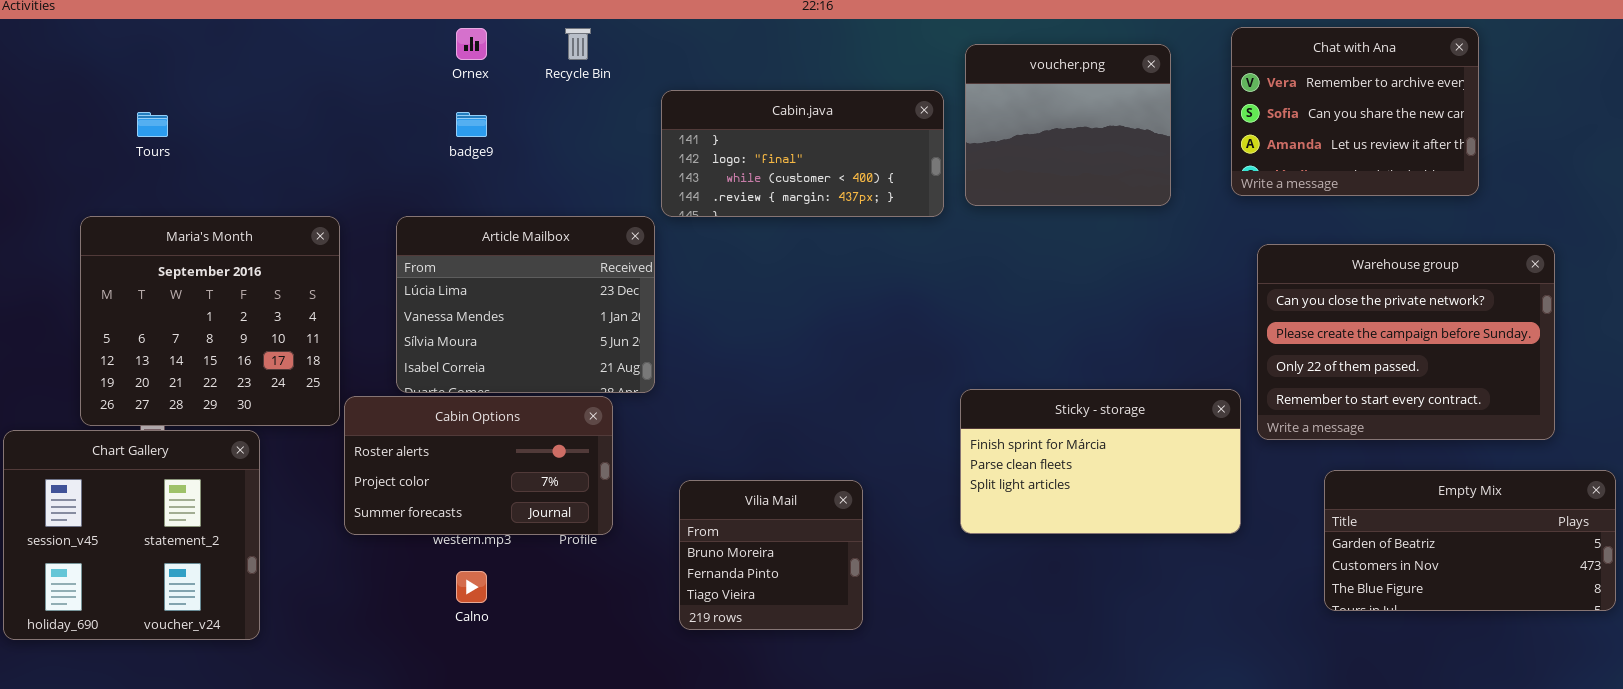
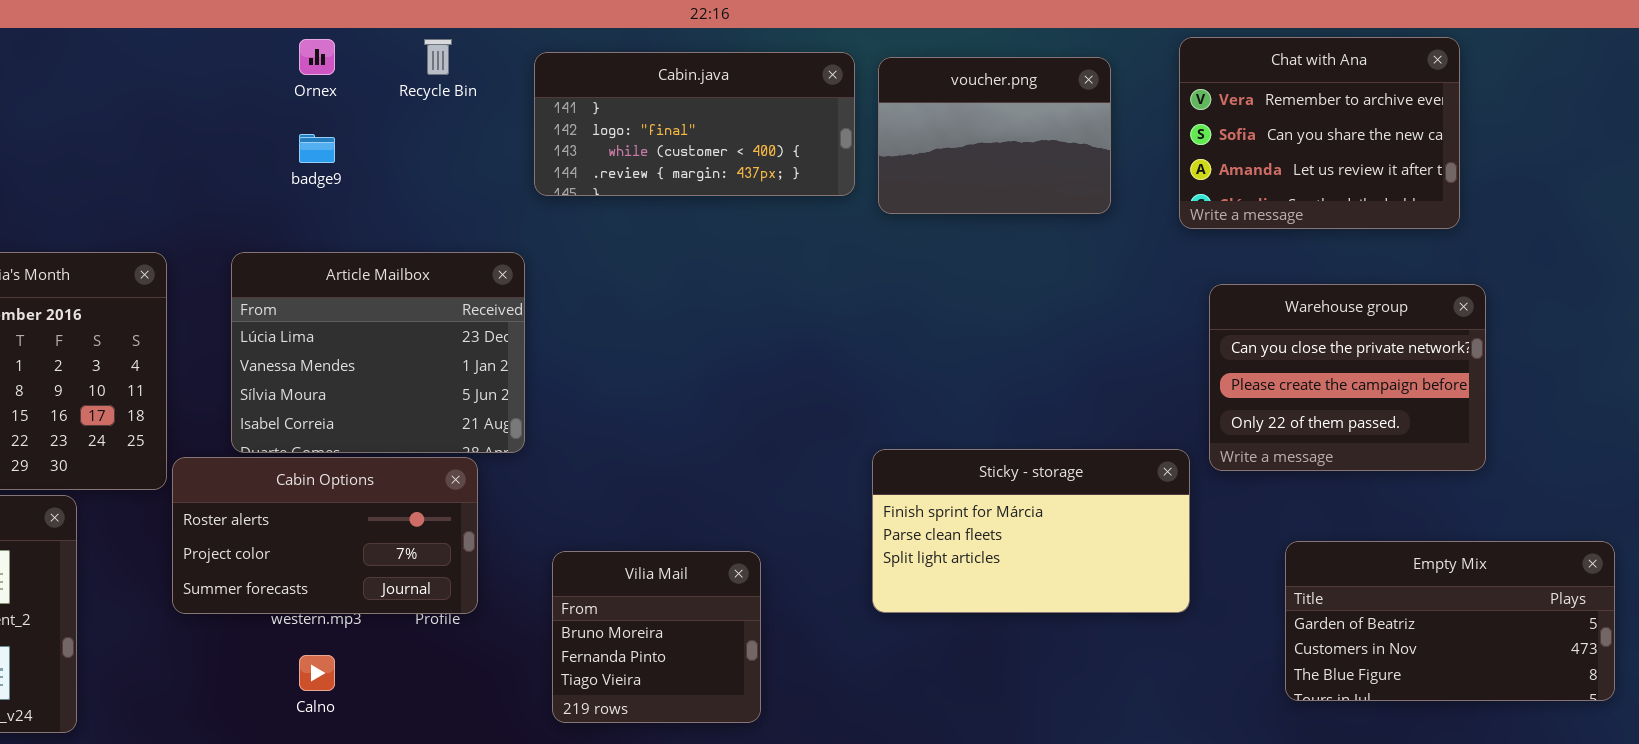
voucher.png: [965,44,1171,206] -> [878,57,1111,214], resized
Cabin.java: [661,90,944,217] -> [534,52,855,196], moved
Warehouse group: [1257,244,1555,440] -> [1209,284,1486,471], resized

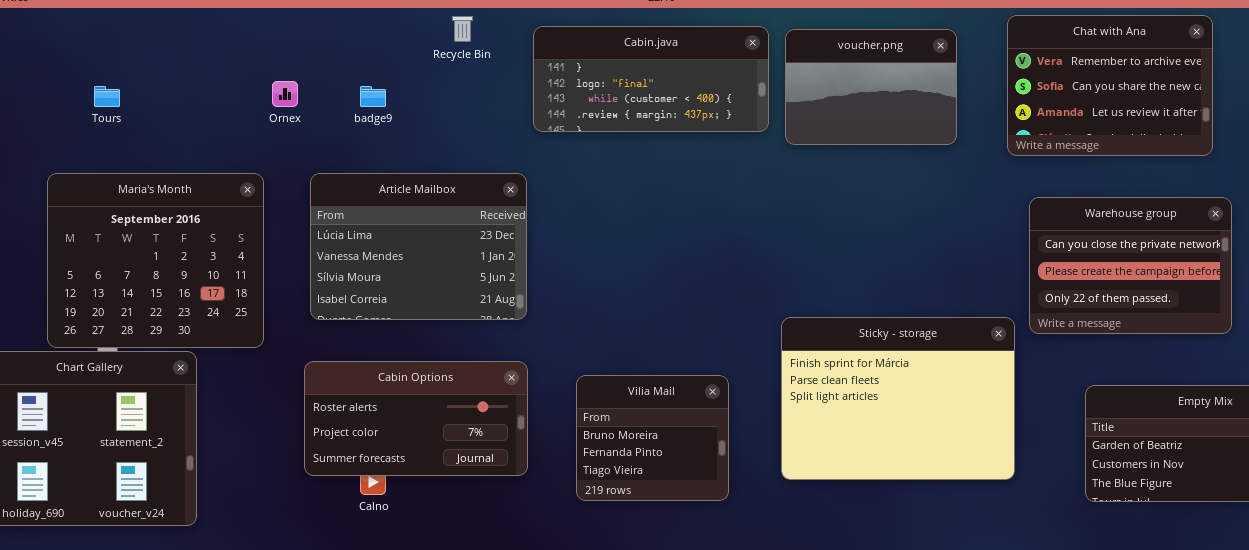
Ornex: [299,39,335,75] -> [272,81,298,107], moved
Sticky - storage: [872,449,1190,613] -> [781,317,1015,480], resized
Cabin Options: [172,457,478,614] -> [304,361,528,476], moved
Vilia Mail: [552,551,761,723] -> [576,375,729,501], moved

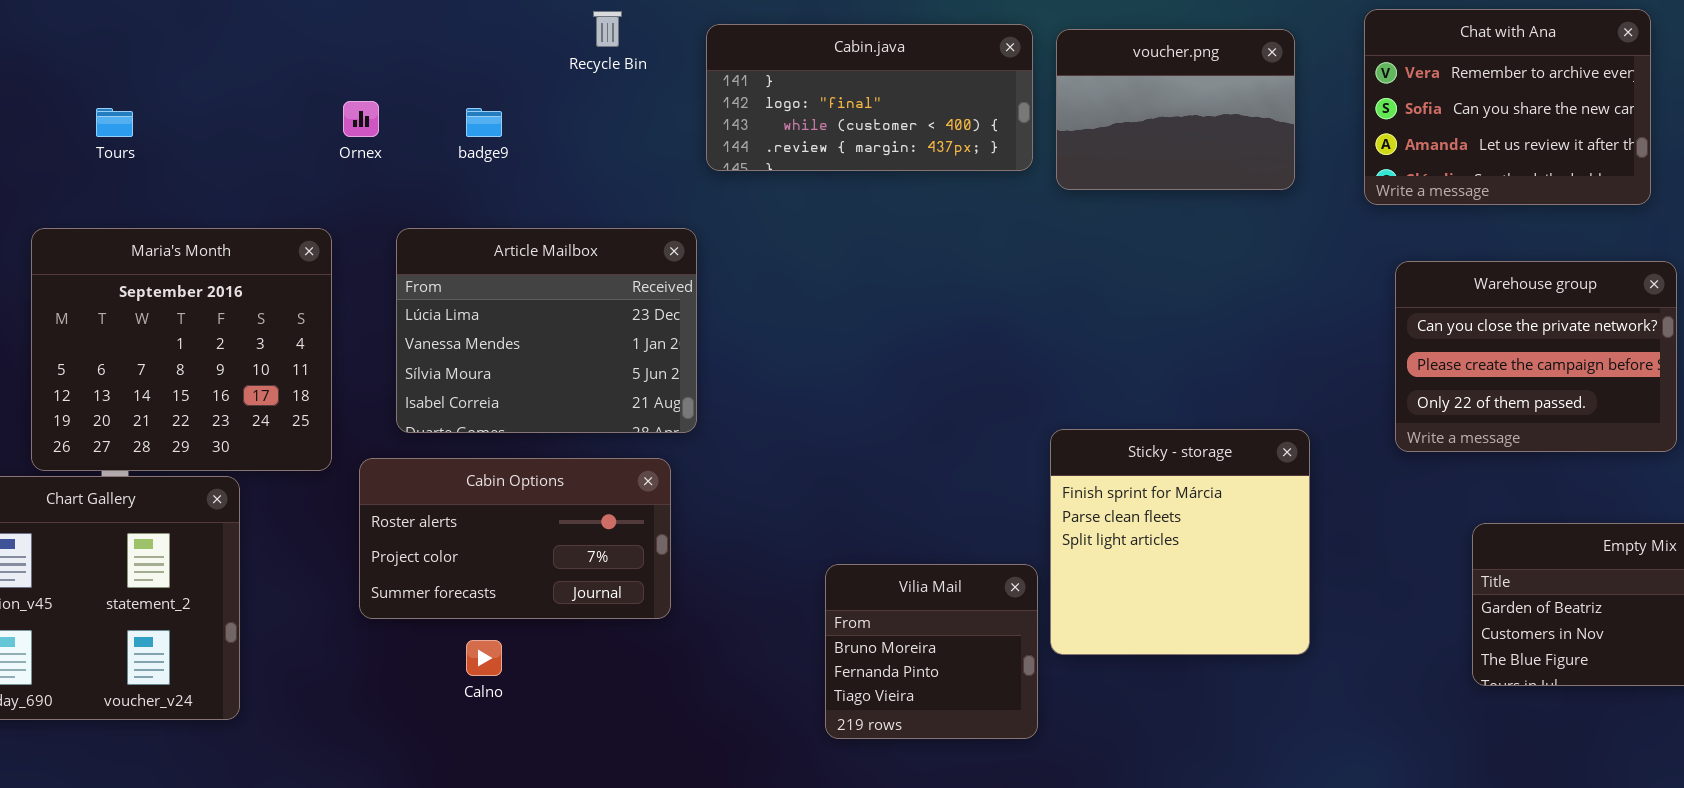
Sticky - storage: [781,317,1015,480] -> [1050,429,1310,655], resized
Cabin Options: [304,361,528,476] -> [359,458,671,619], moved
Vilia Mail: [576,375,729,501] -> [825,564,1038,739], moved

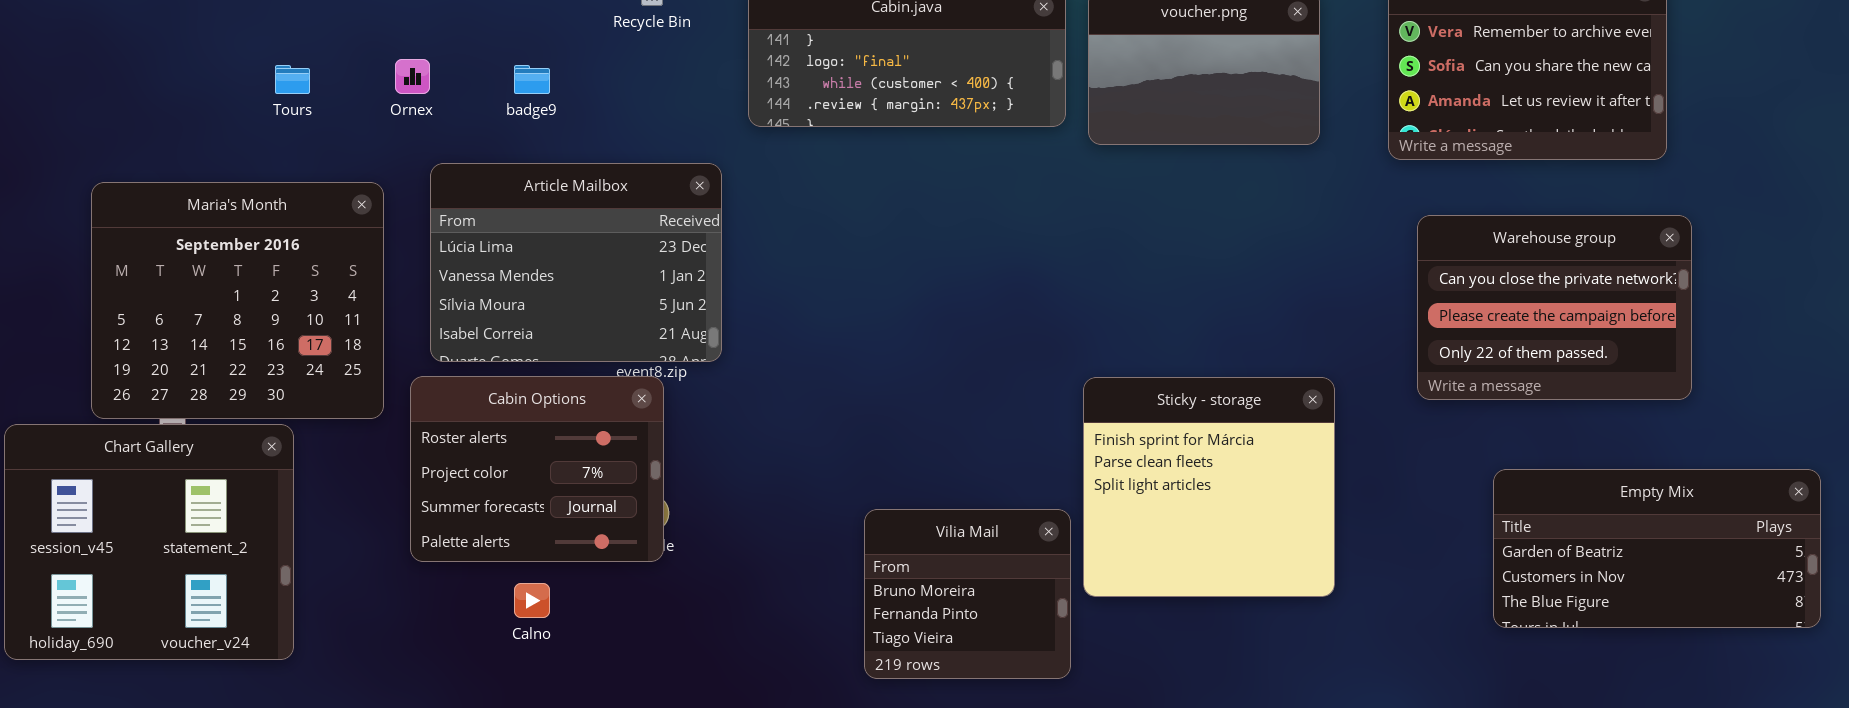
Tours: [96,108,133,137] -> [275,65,310,94], moved
Article Mailbox: [396,228,697,433] -> [430,163,722,362], moved
Cabin Options: [359,458,671,619] -> [410,376,664,562], resized

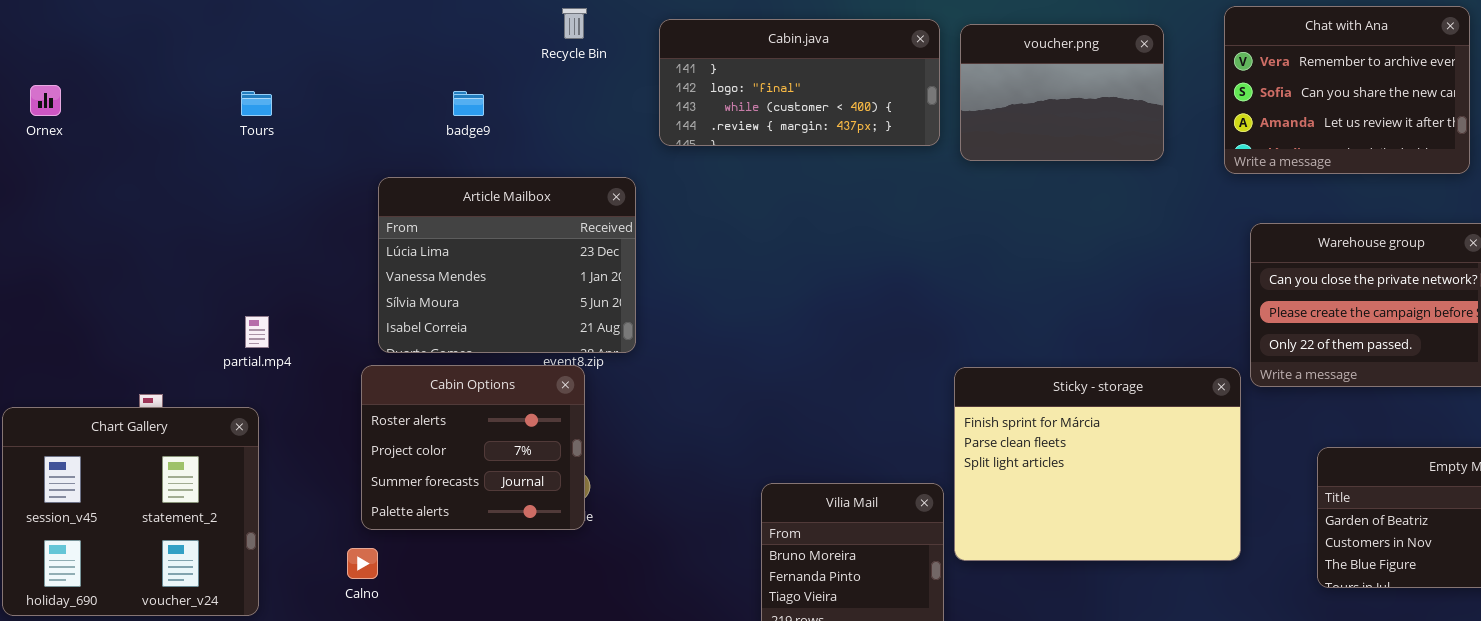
Ornex: [395,59,430,94] -> [30,85,61,116], moved
Maria's Month: [91,182,384,419] -> none, closed
Sticky - storage: [1083,377,1335,597] -> [954,367,1241,561], resized
Calno: [514,583,550,618] -> [347,548,378,579], moved

